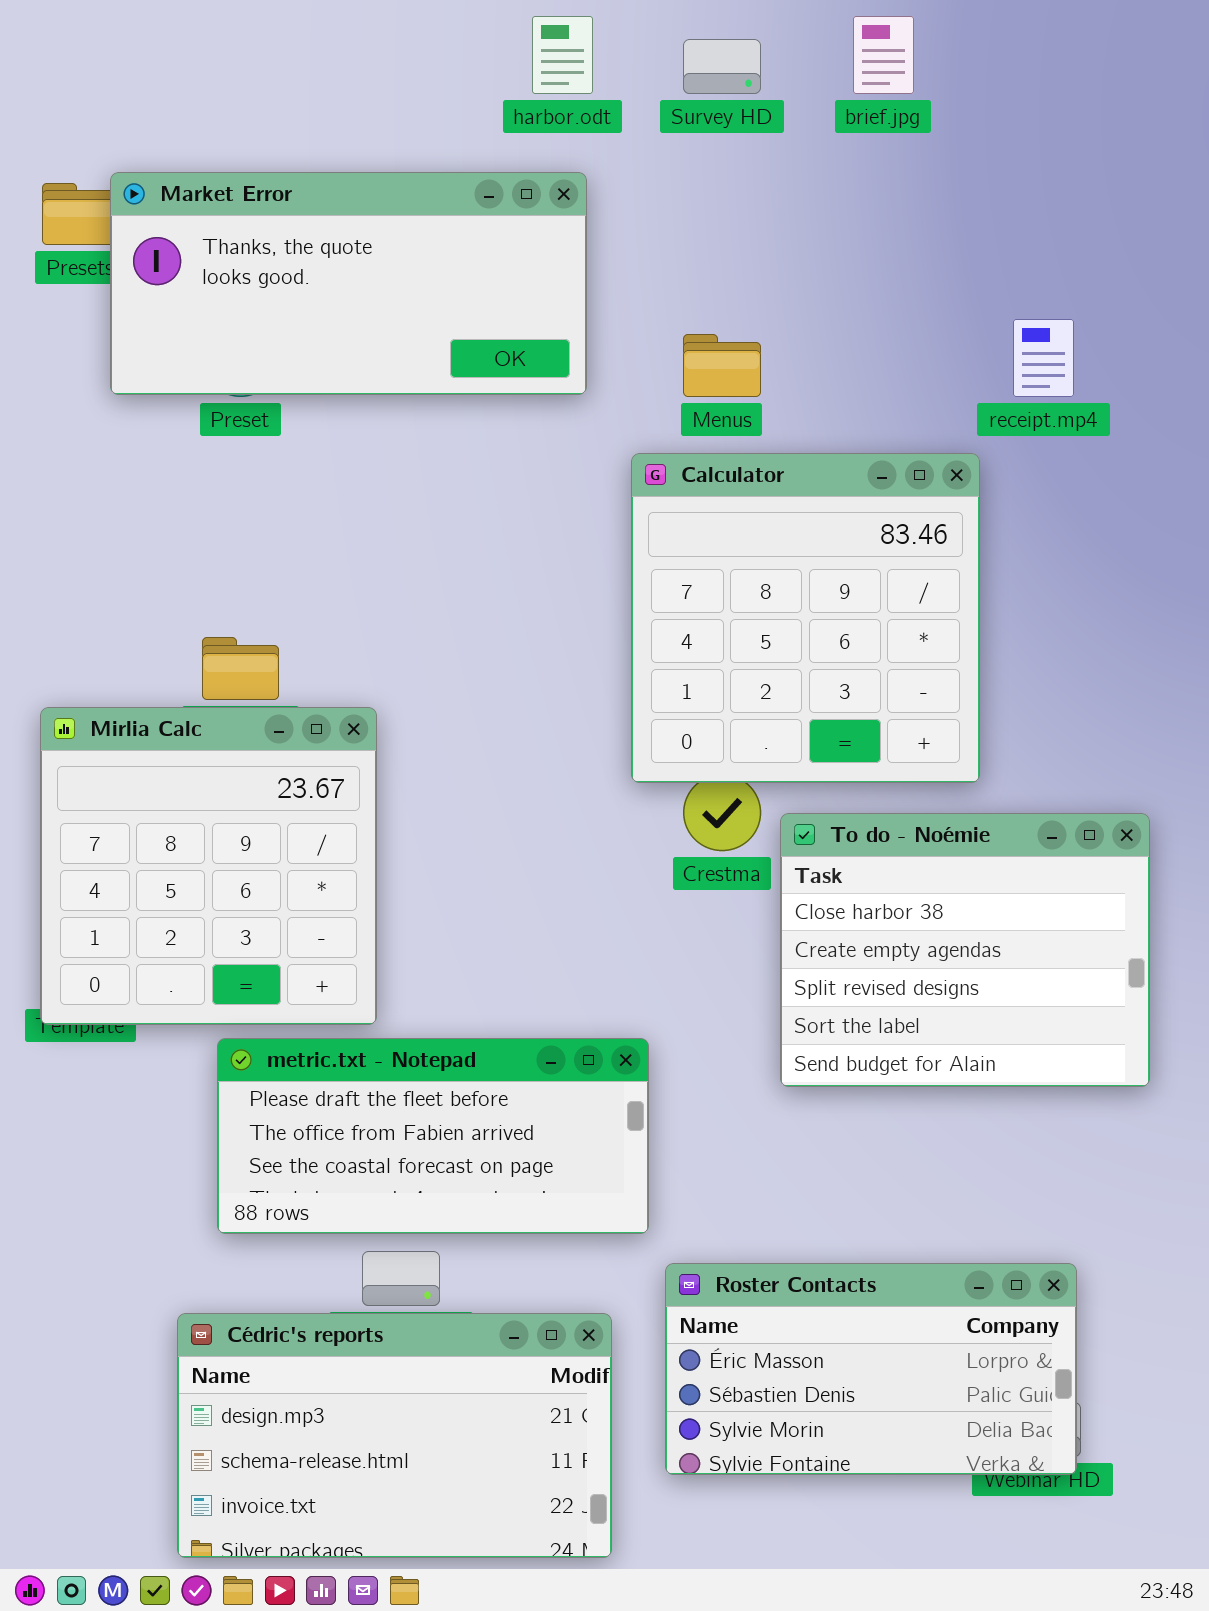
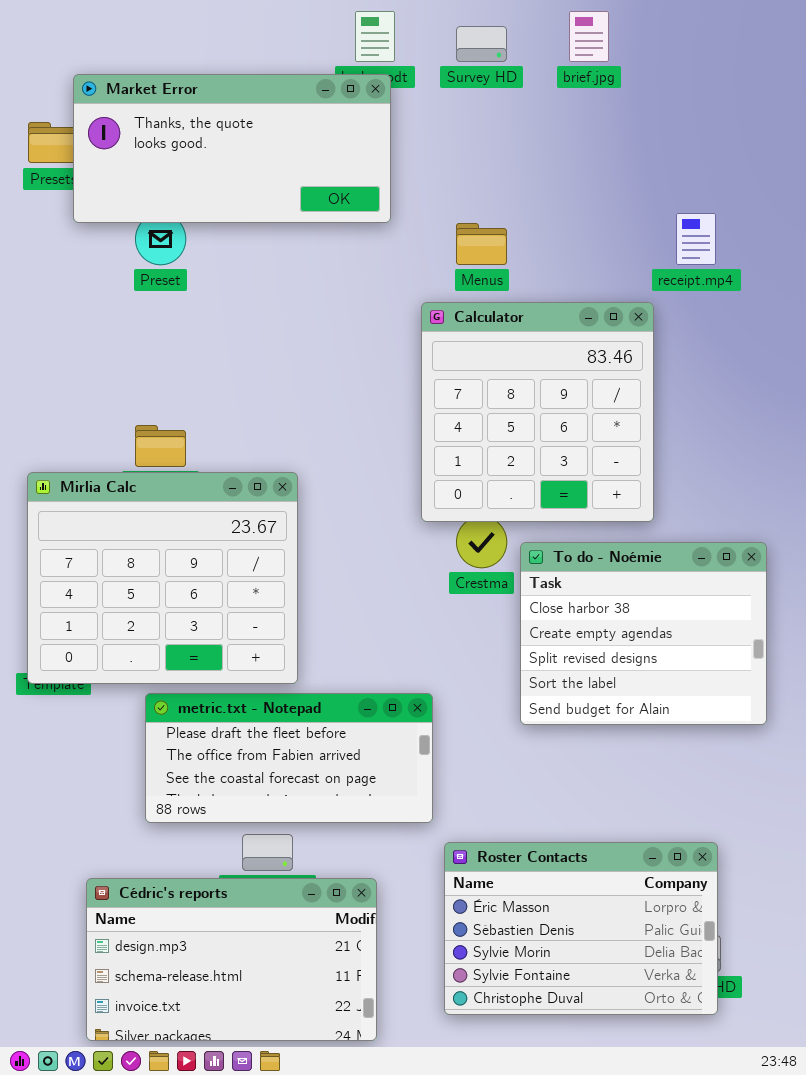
Market Error: [110,172,587,395] -> [73,74,391,223], moved
Mirlia Calc: [40,707,377,1025] -> [27,472,298,684], resized
Roster Contacts: [665,1263,1077,1475] -> [444,842,718,1015], resized
Cédric's reports: [177,1313,612,1558] -> [86,878,377,1041], moved

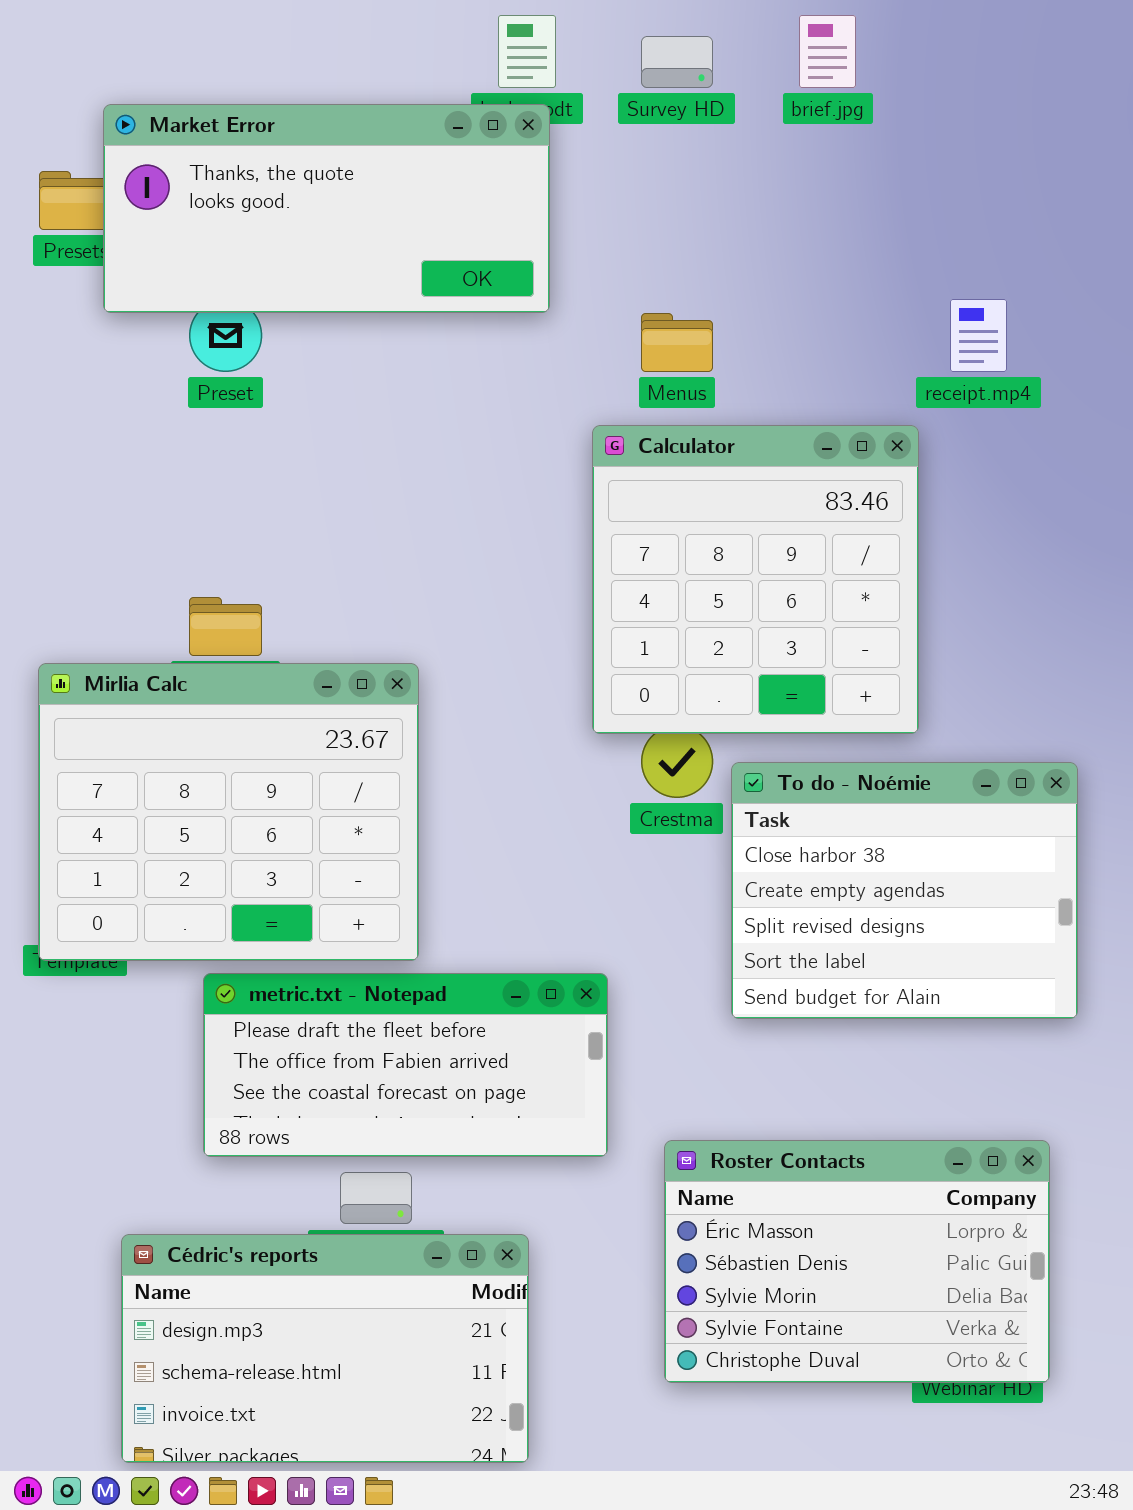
Roster Contacts: [444,842,718,1015] -> [664,1140,1050,1383], moved

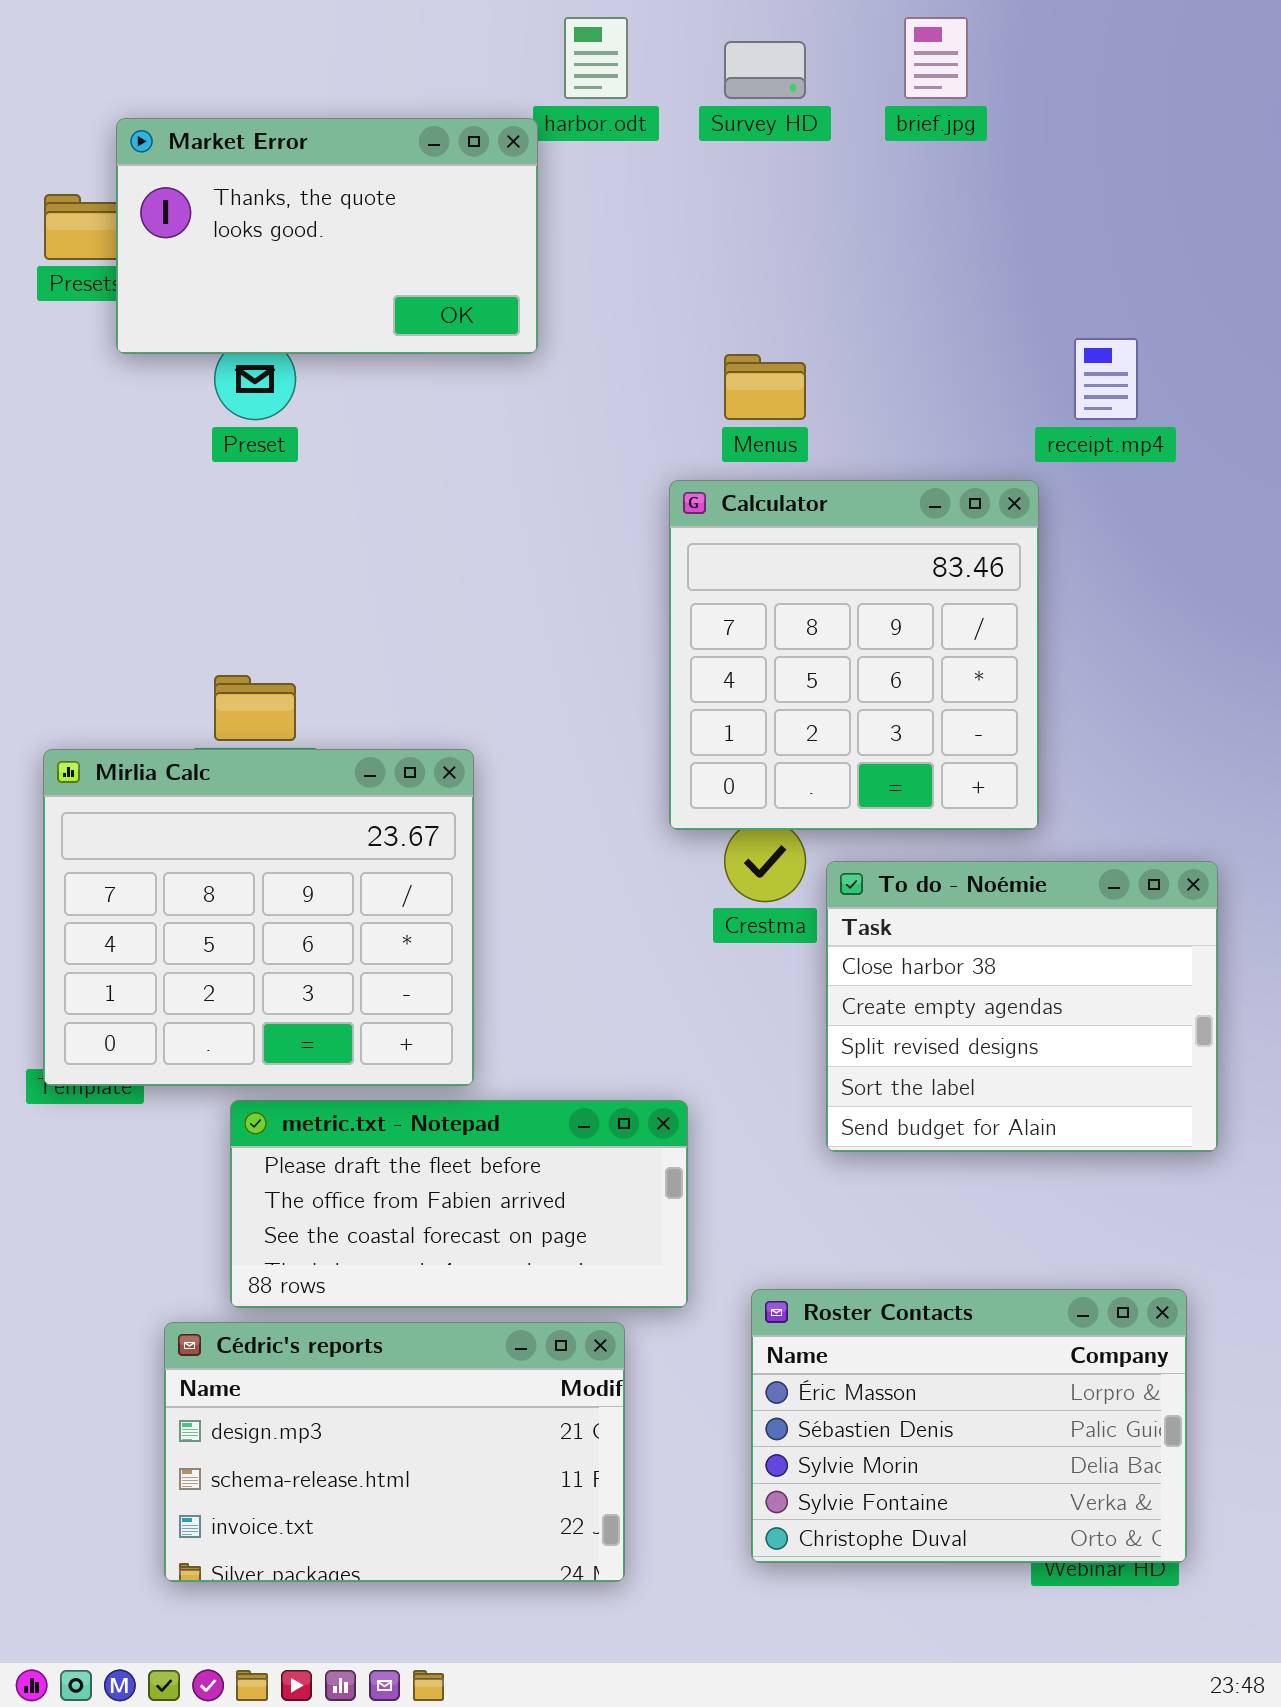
Market Error: [103,104,550,313] -> [116,118,538,354], resized
Cédric's reports: [121,1234,529,1463] -> [164,1322,625,1582], moved

